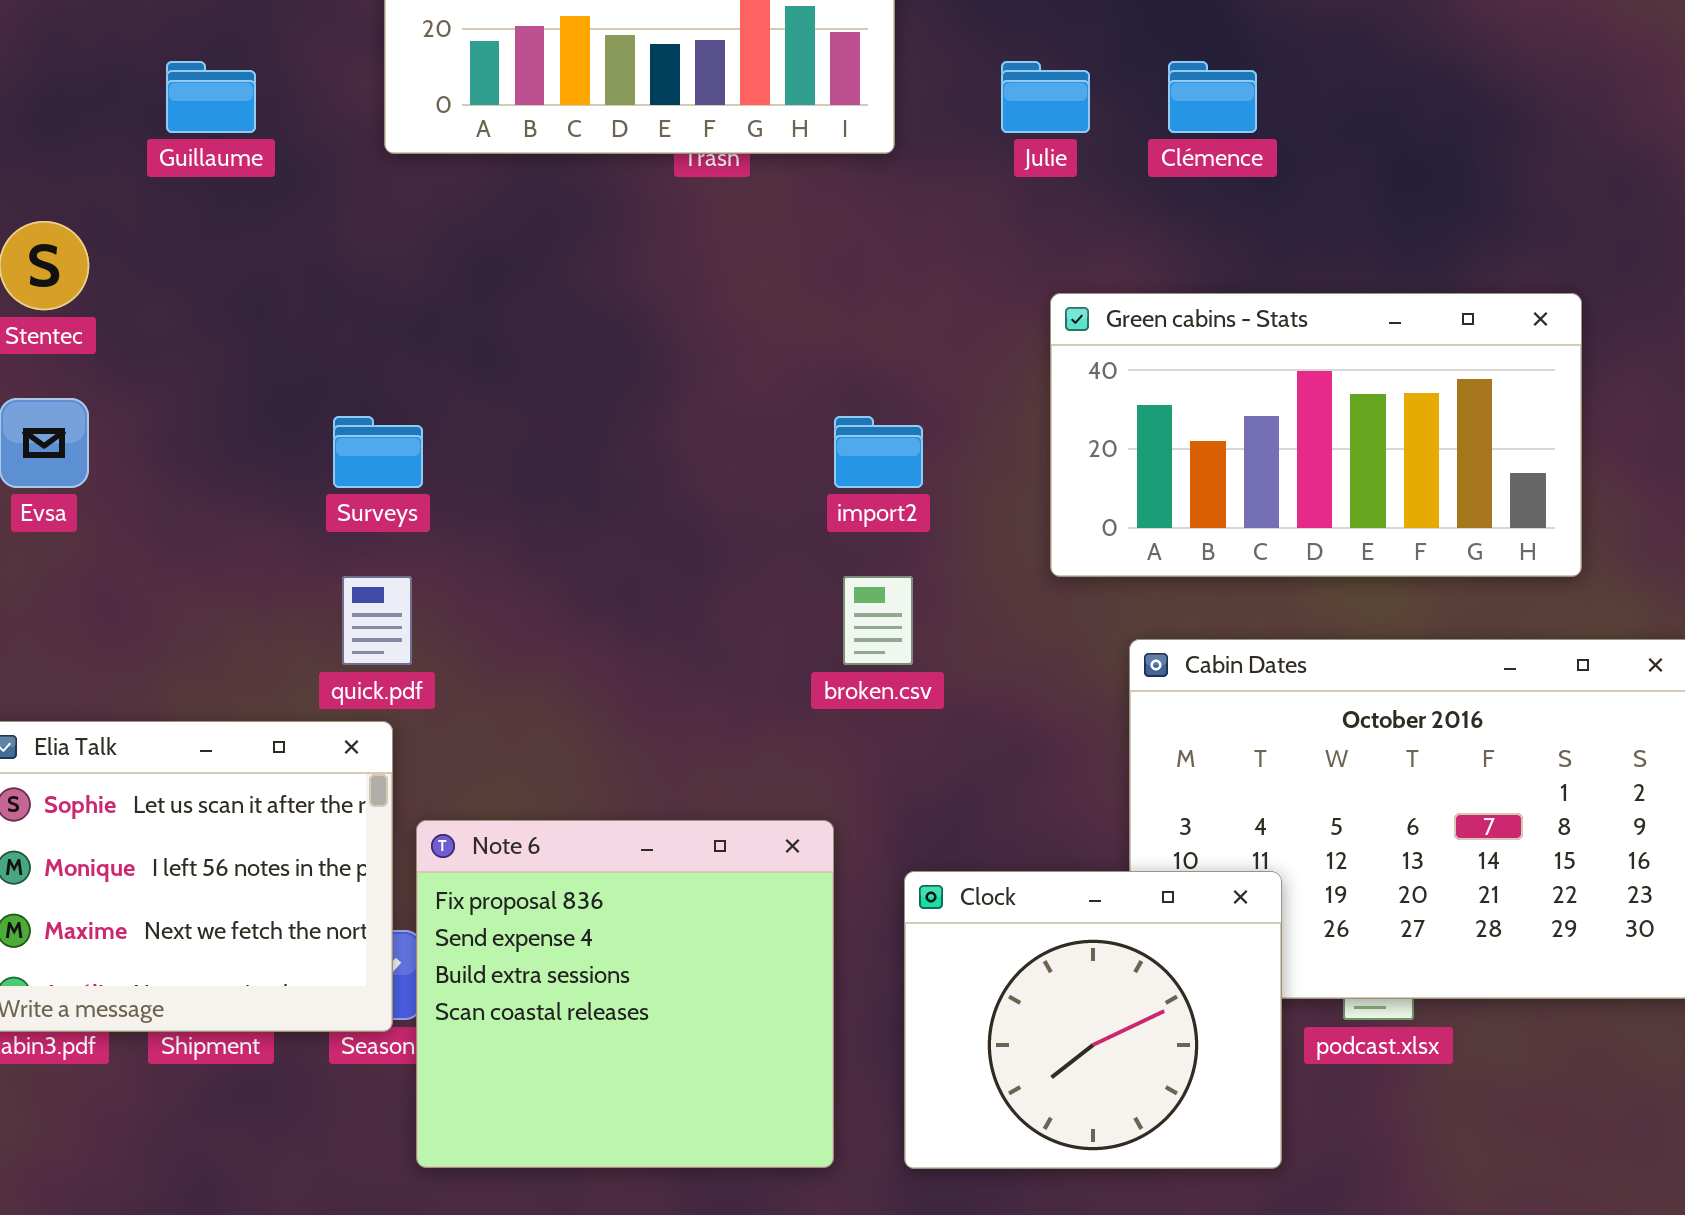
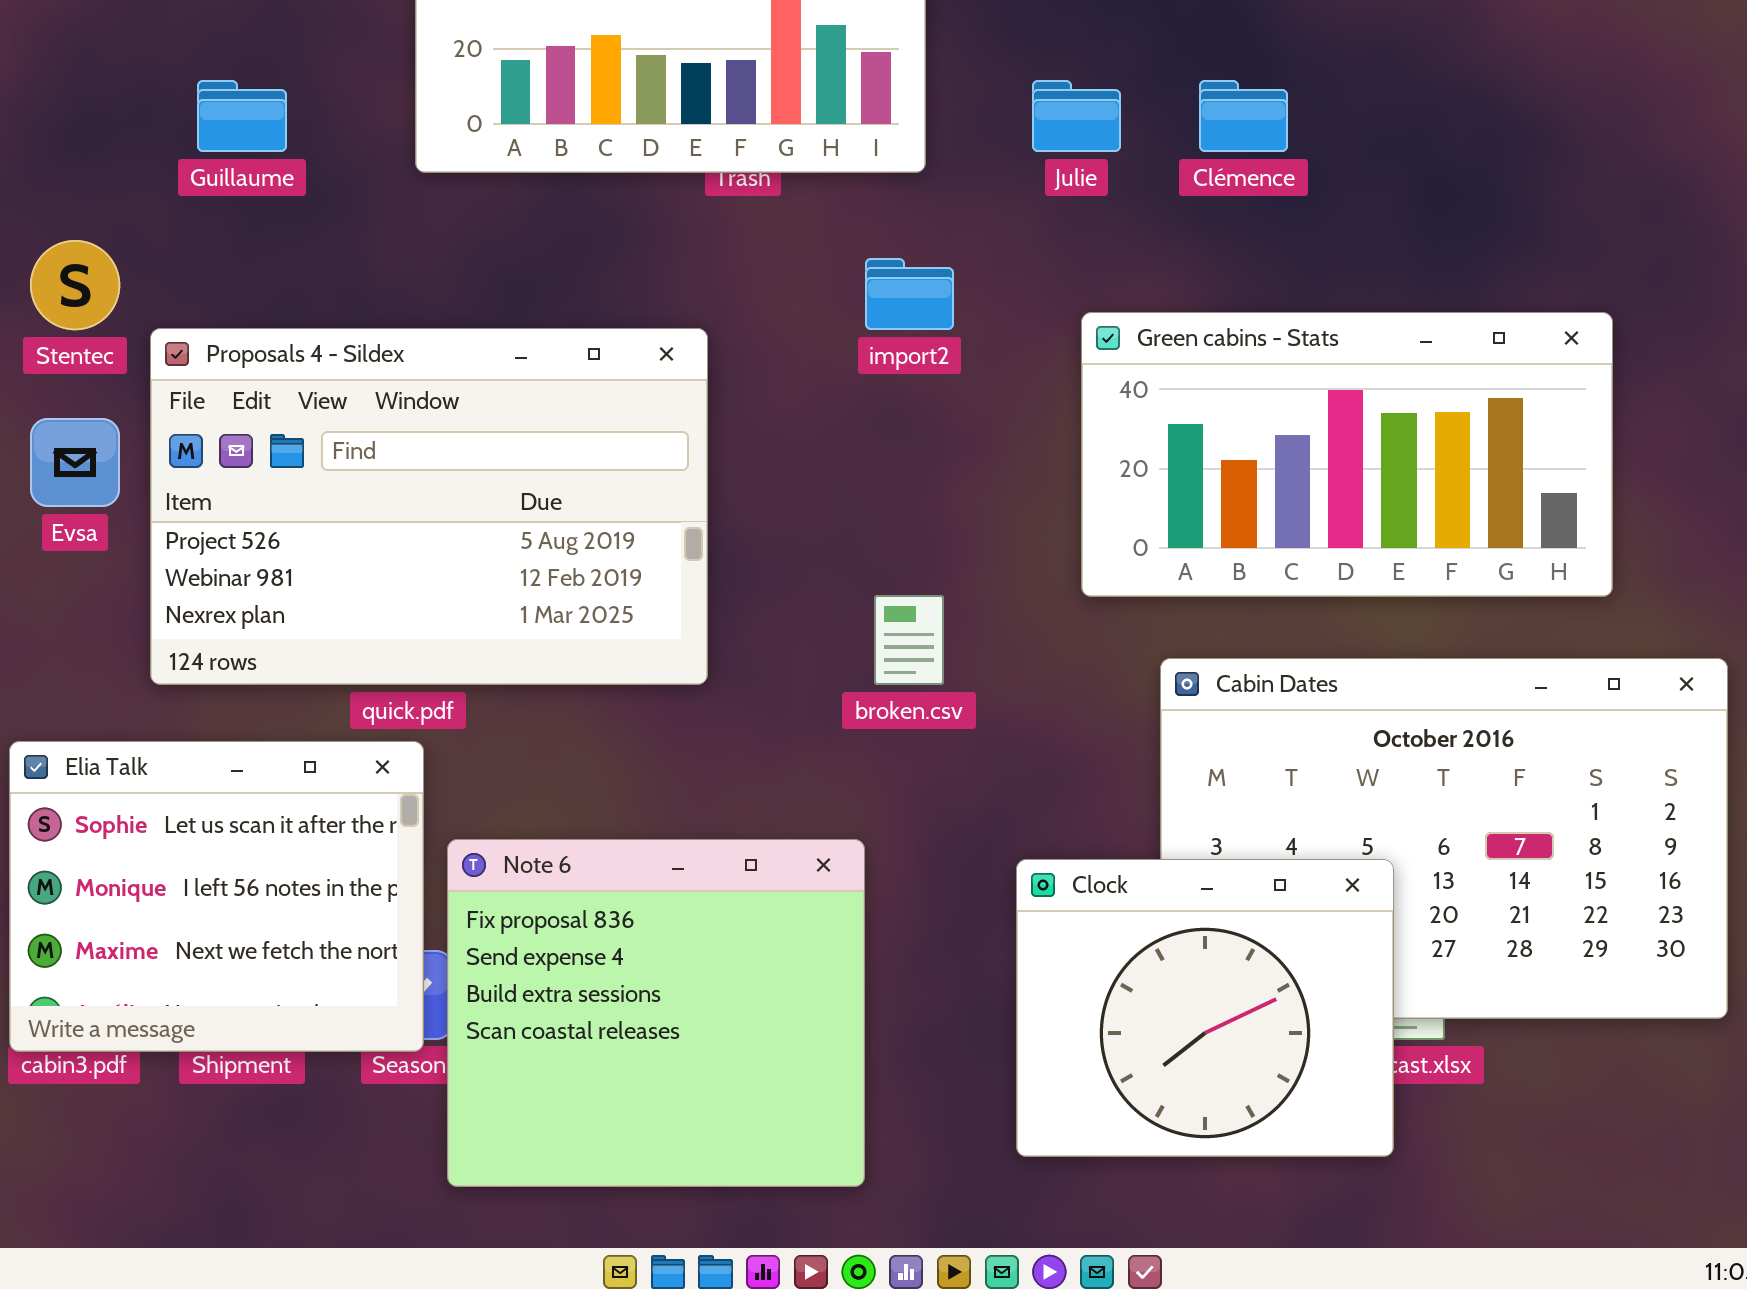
Proposals 4 - Sildex: none -> [150,328,708,685], opened
import2: [834,416,923,488] -> [865,258,954,330], moved
Clock: [904,871,1282,1169] -> [1016,859,1394,1157], moved

